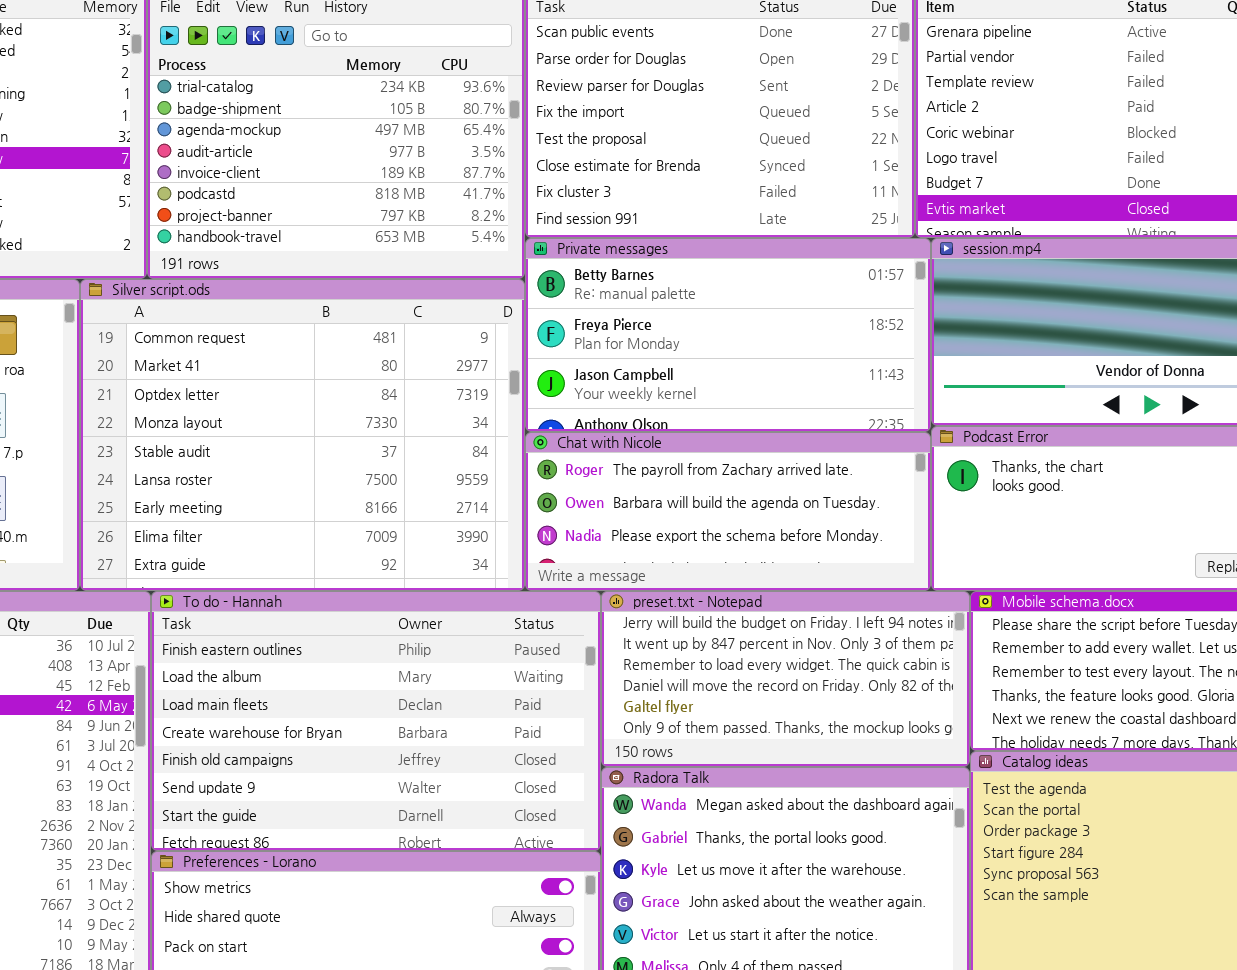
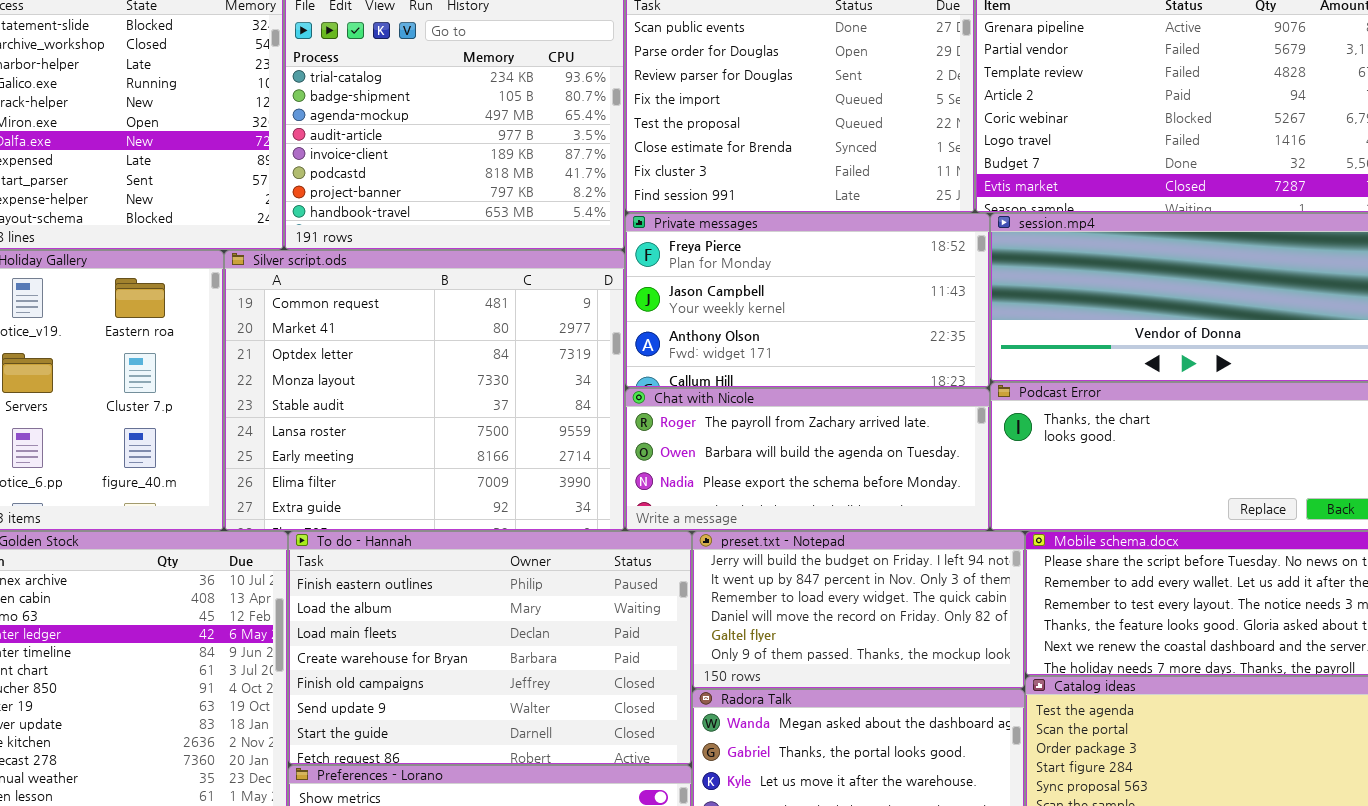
Private messages: [525,238,931,432] -> [625,213,990,388], scrolled down 1 row

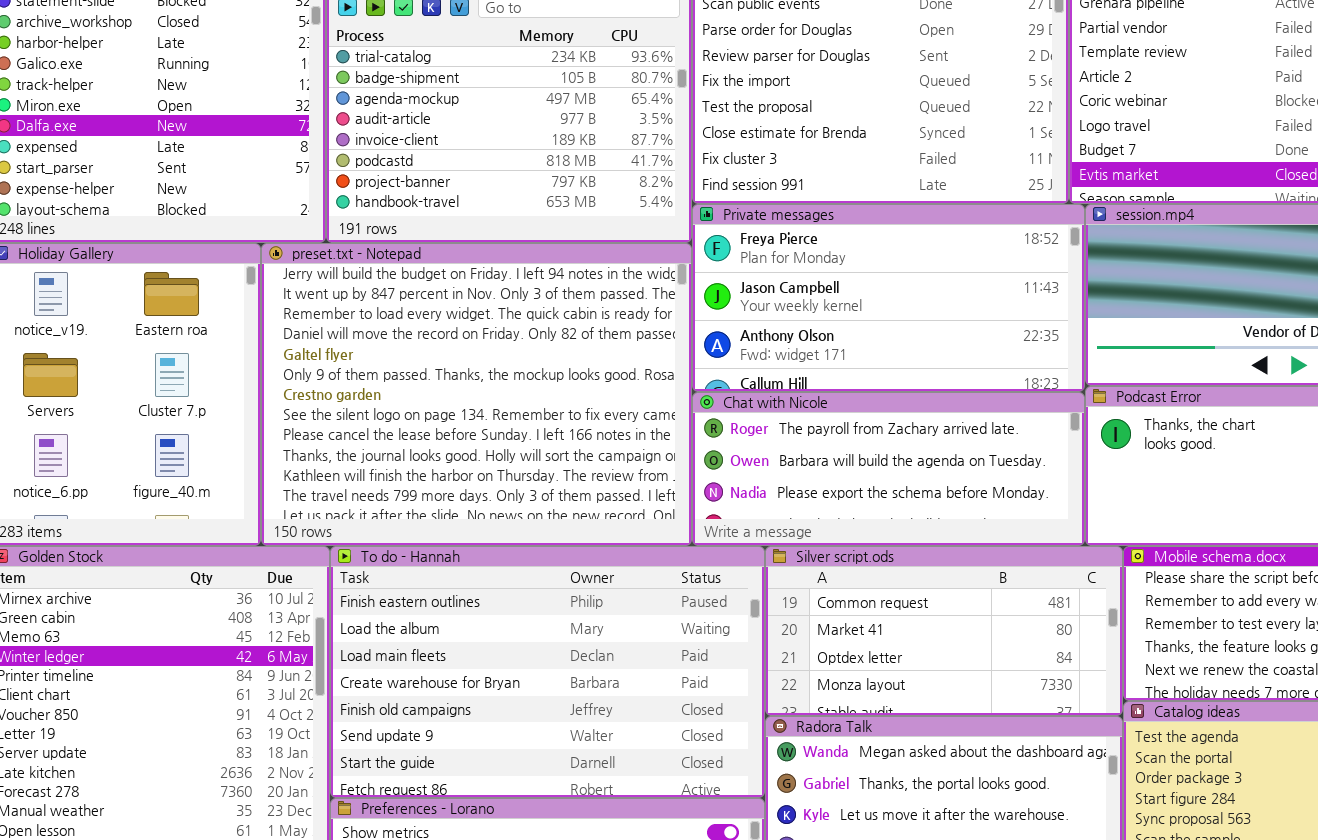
Silver script.ods: [224,250,625,531] -> [765,546,1123,716], moved, resized
preset.txt - Notepad: [692,531,1025,689] -> [261,243,692,546], moved, resized

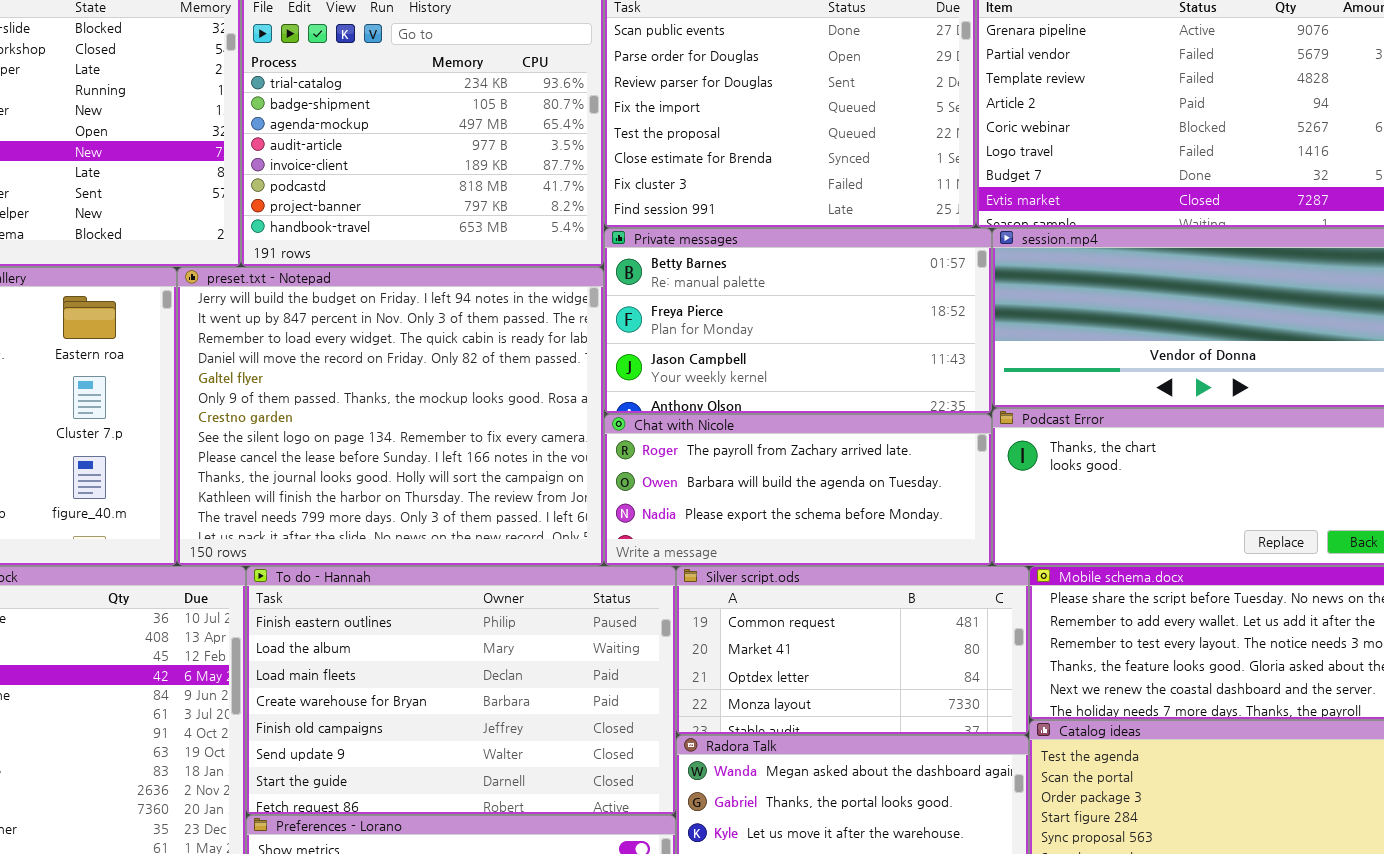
Private messages: [692,204,1085,392] -> [604,228,992,414], scrolled up 1 row

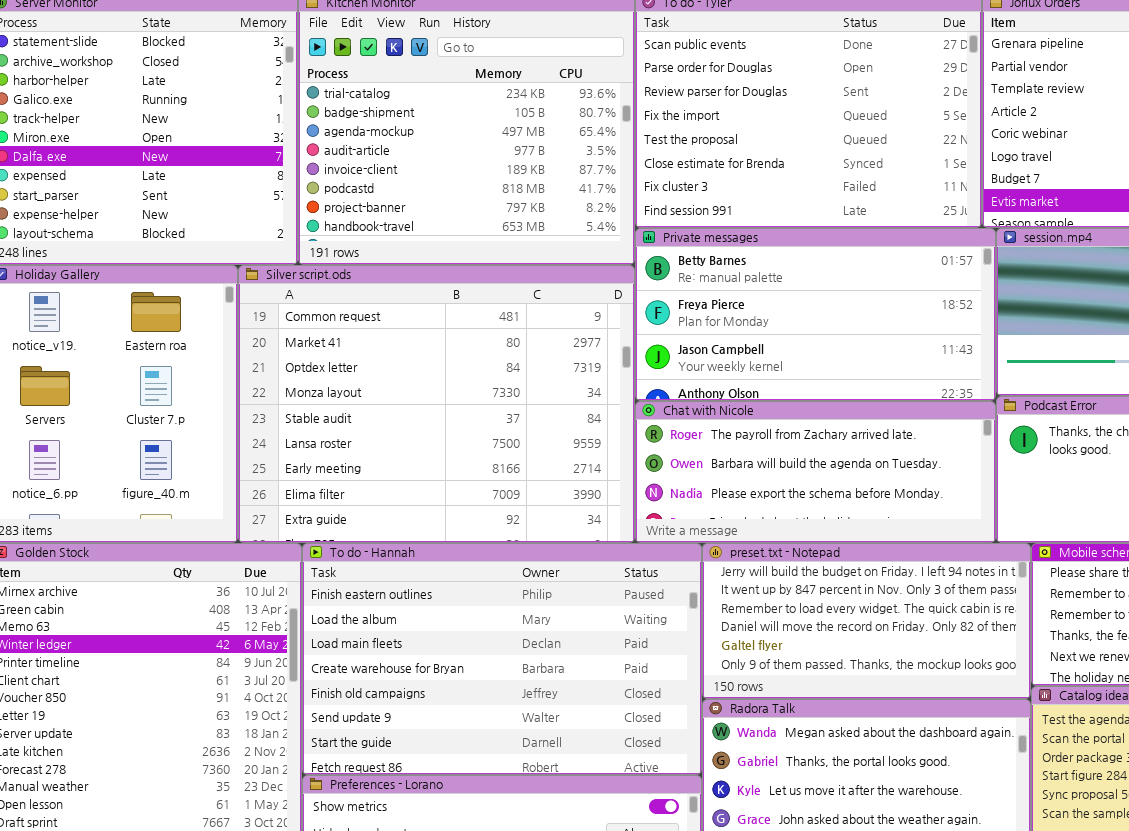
preset.txt - Notepad: [177,267,604,566] -> [702,543,1031,699], moved, resized
Silver script.ods: [676,566,1029,735] -> [238,265,635,543], moved, resized

